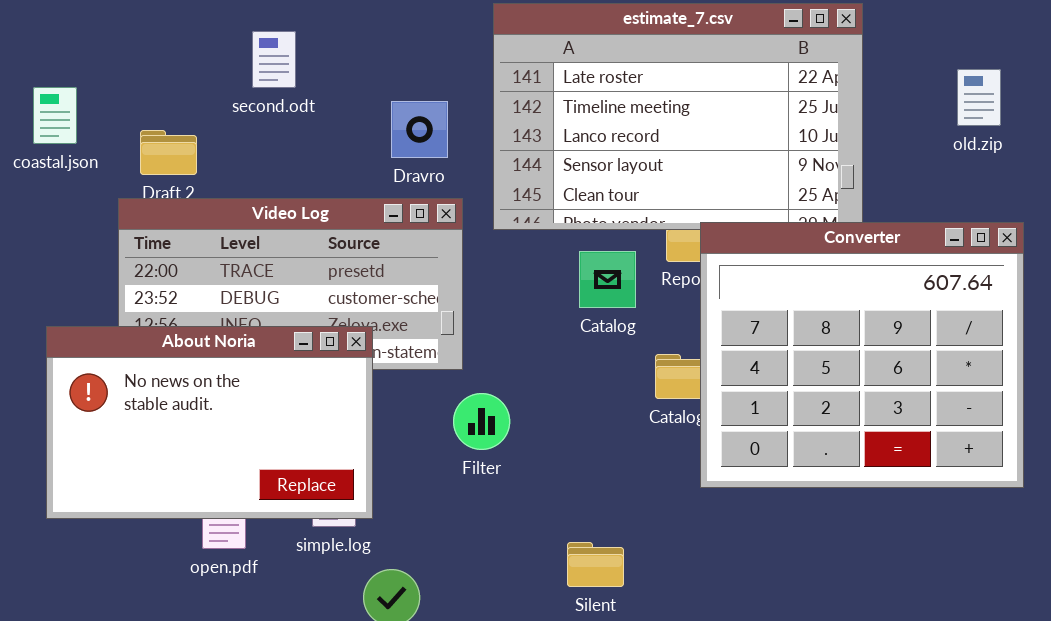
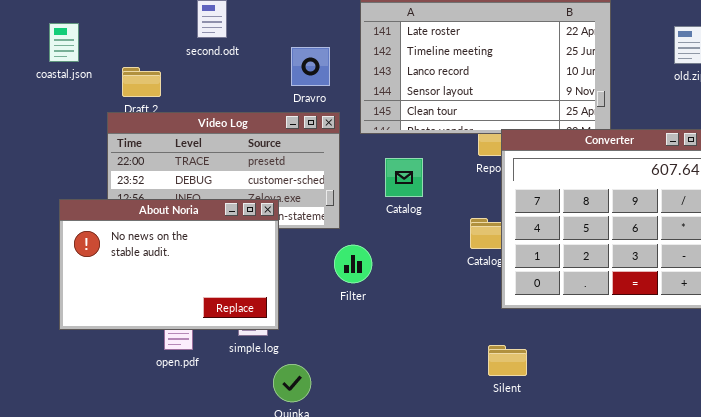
coastal.json: [33,87,77,144] -> [49,23,79,62], moved
Catalog: [579,251,636,308] -> [385,158,423,197], moved
Silent: [567,542,624,587] -> [488,345,527,376], moved

